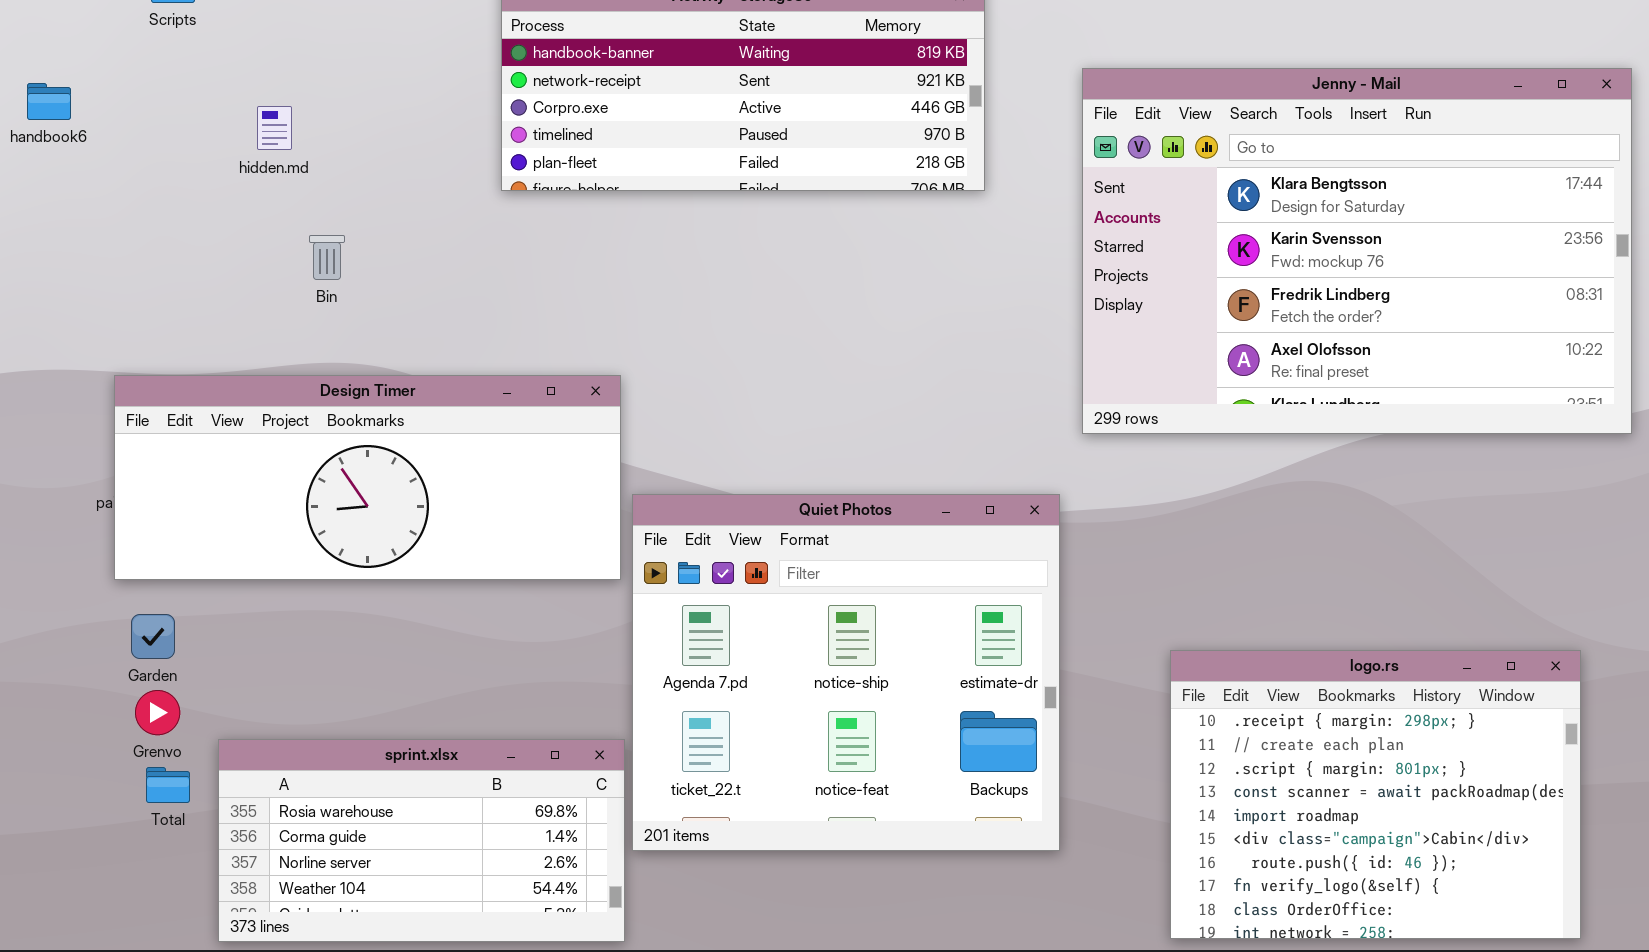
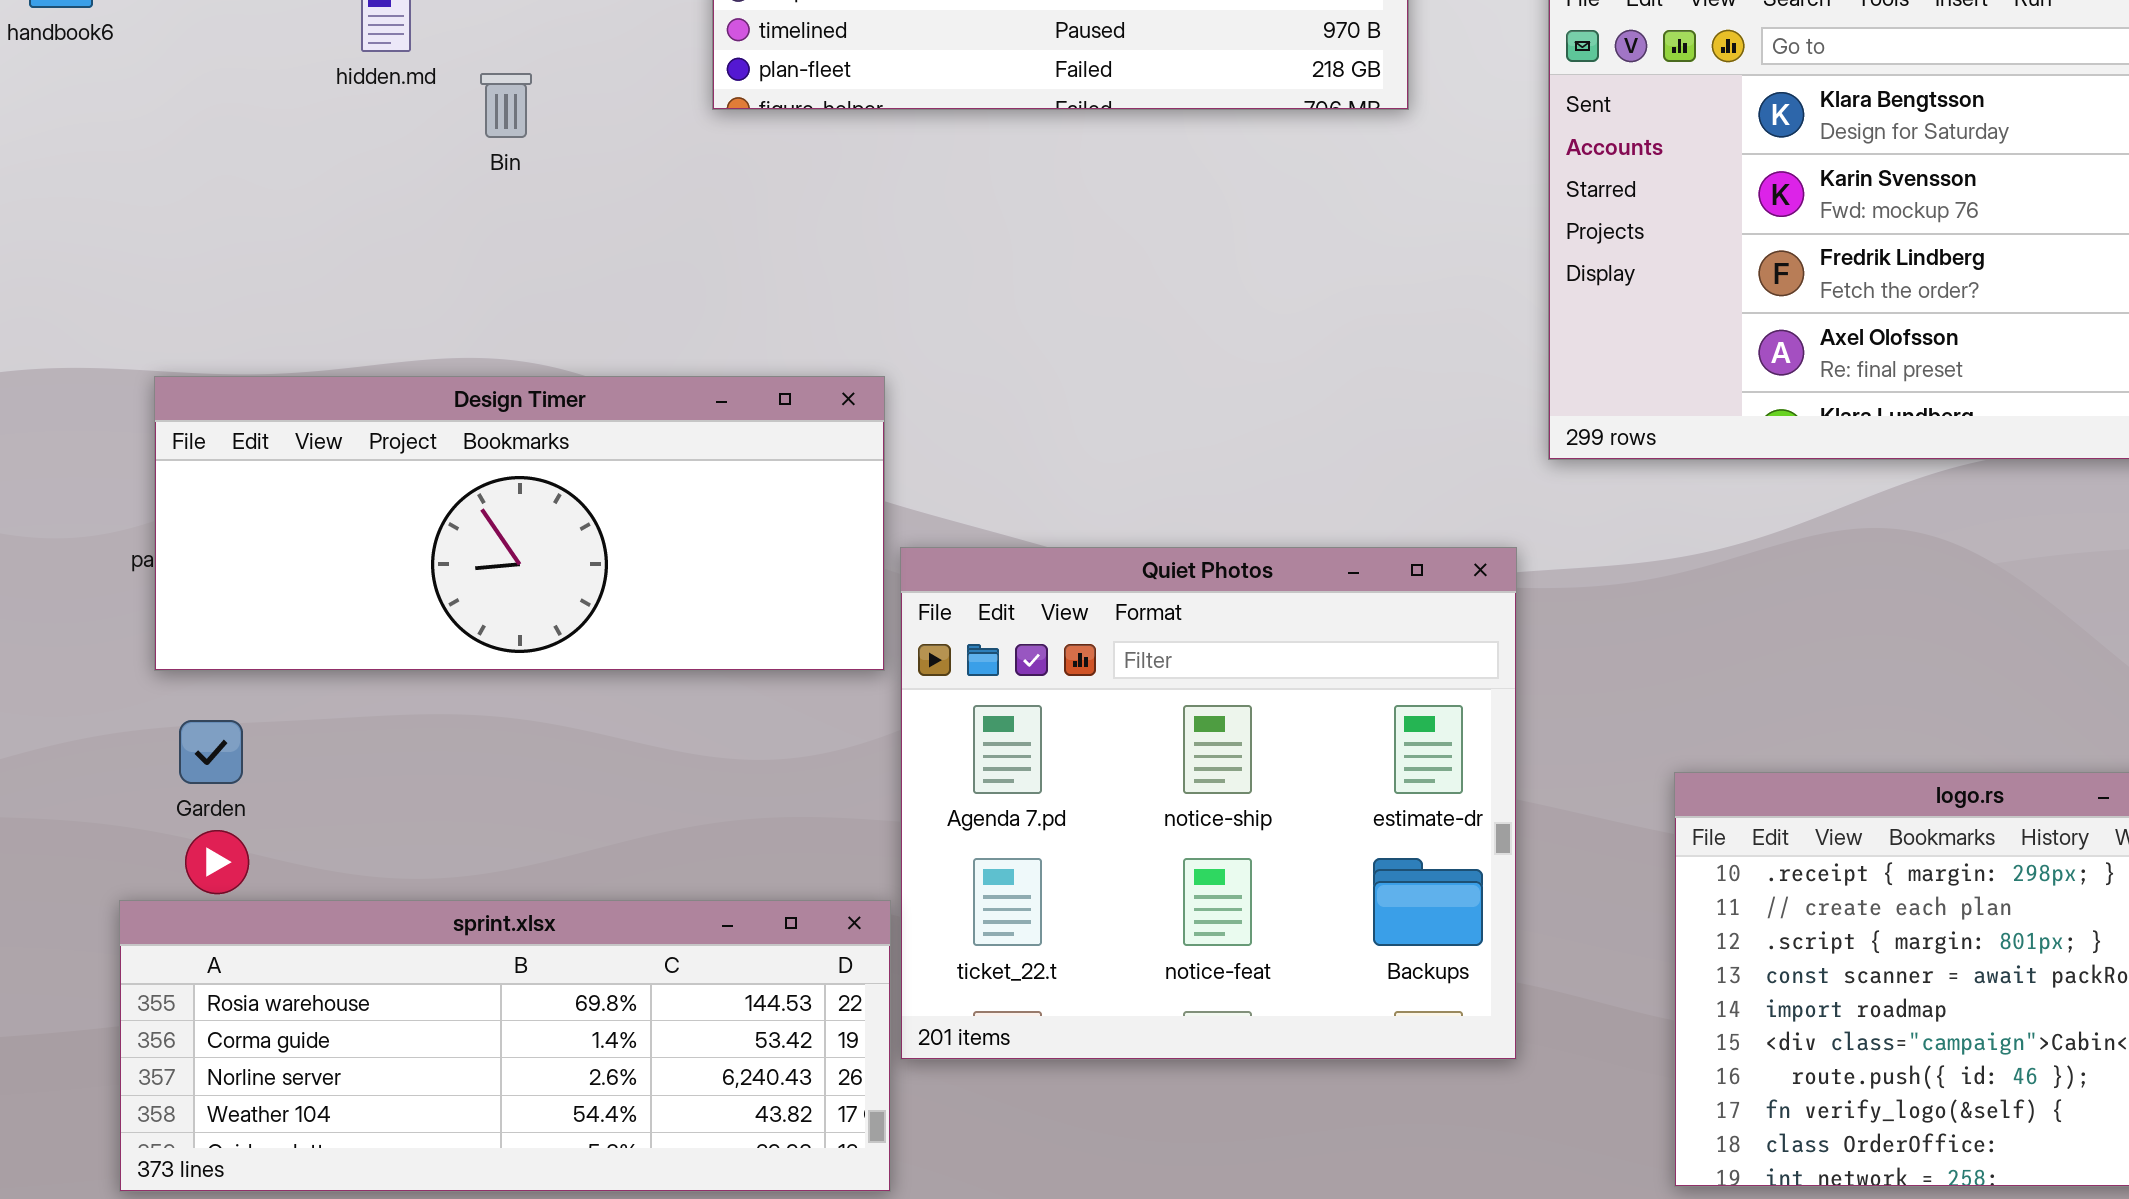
Bin: [309,235,345,280] -> [480,73,532,138], moved
sprint.xlsx: [218,739,625,942] -> [119,900,891,1192], resized

